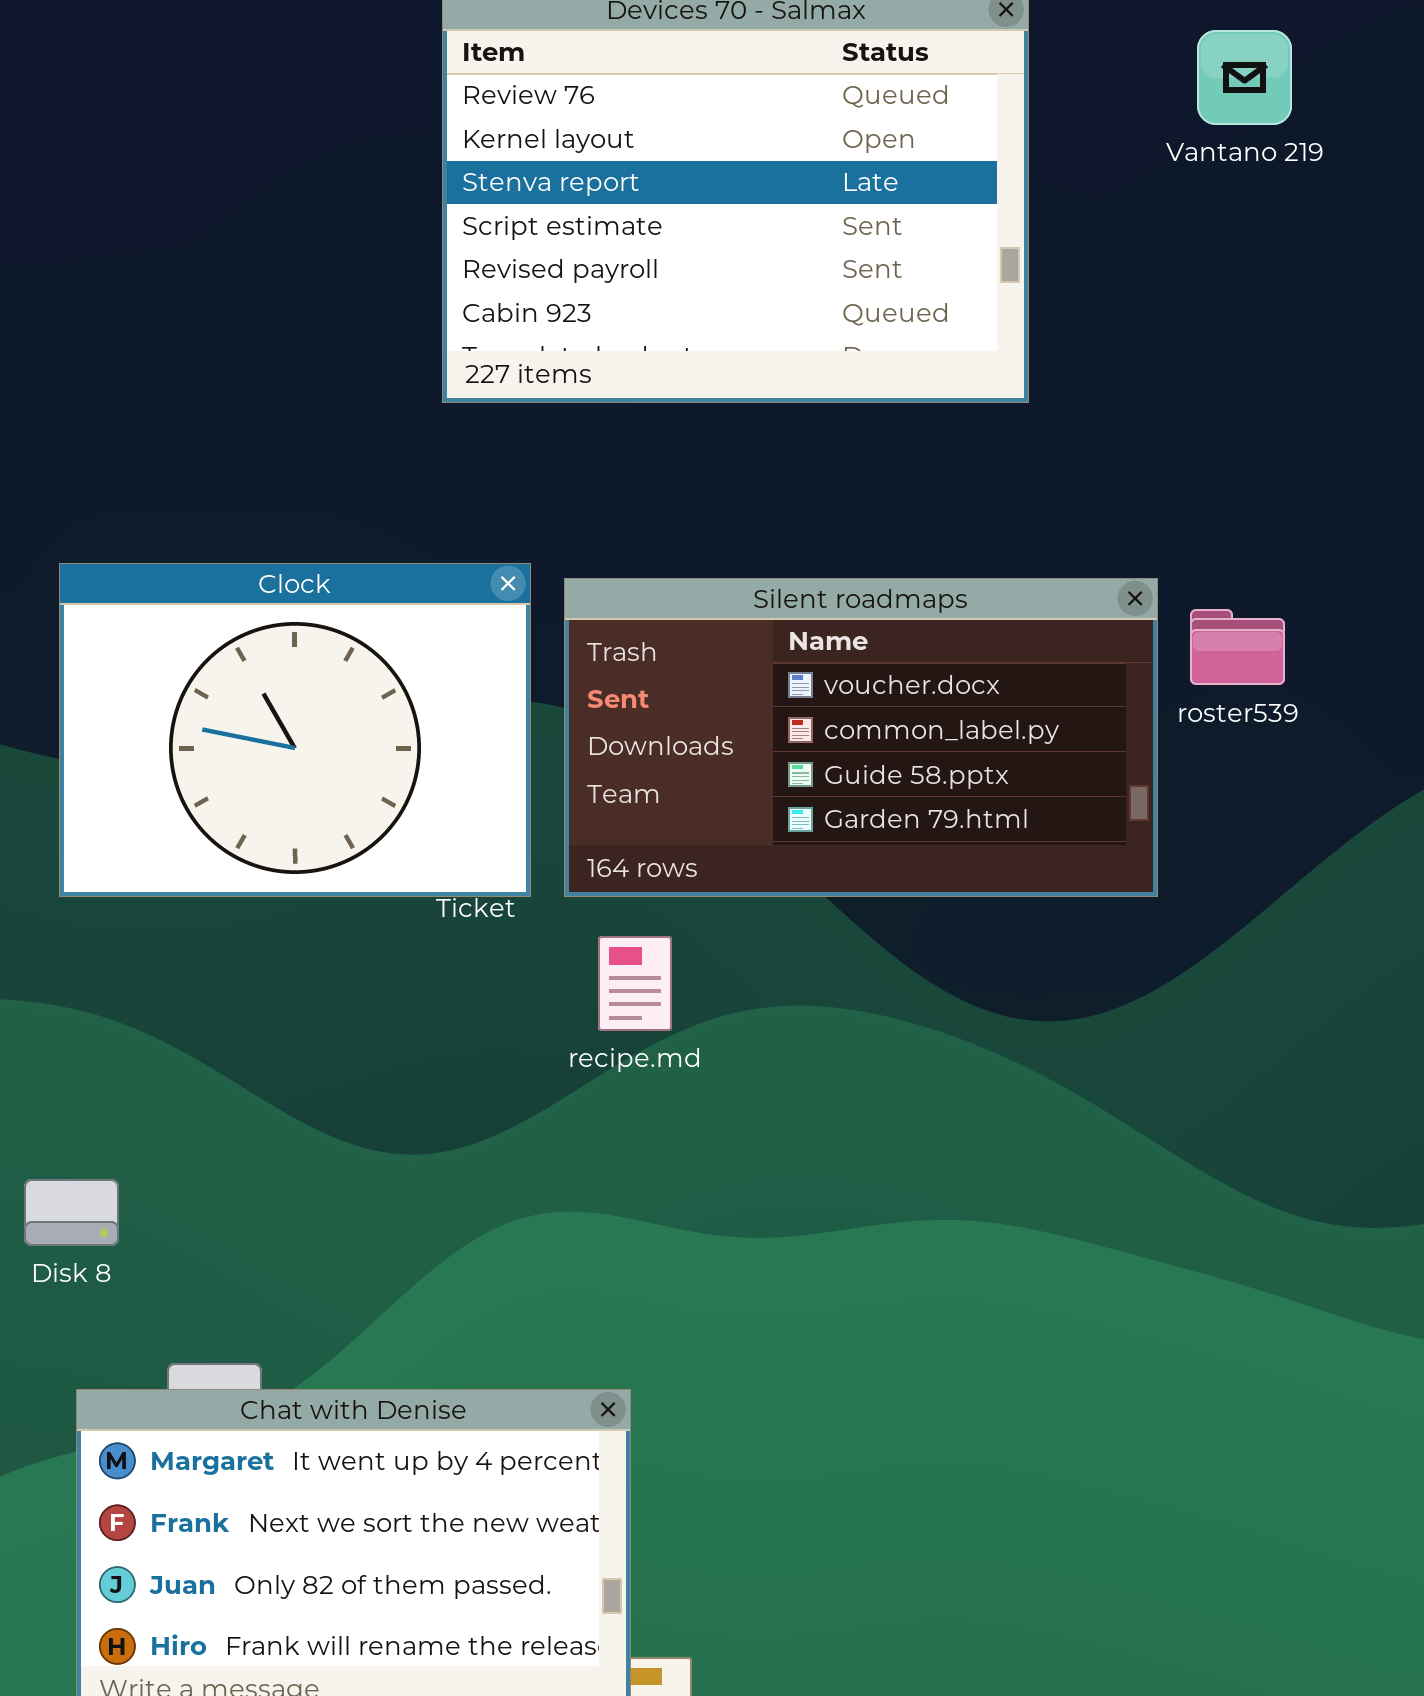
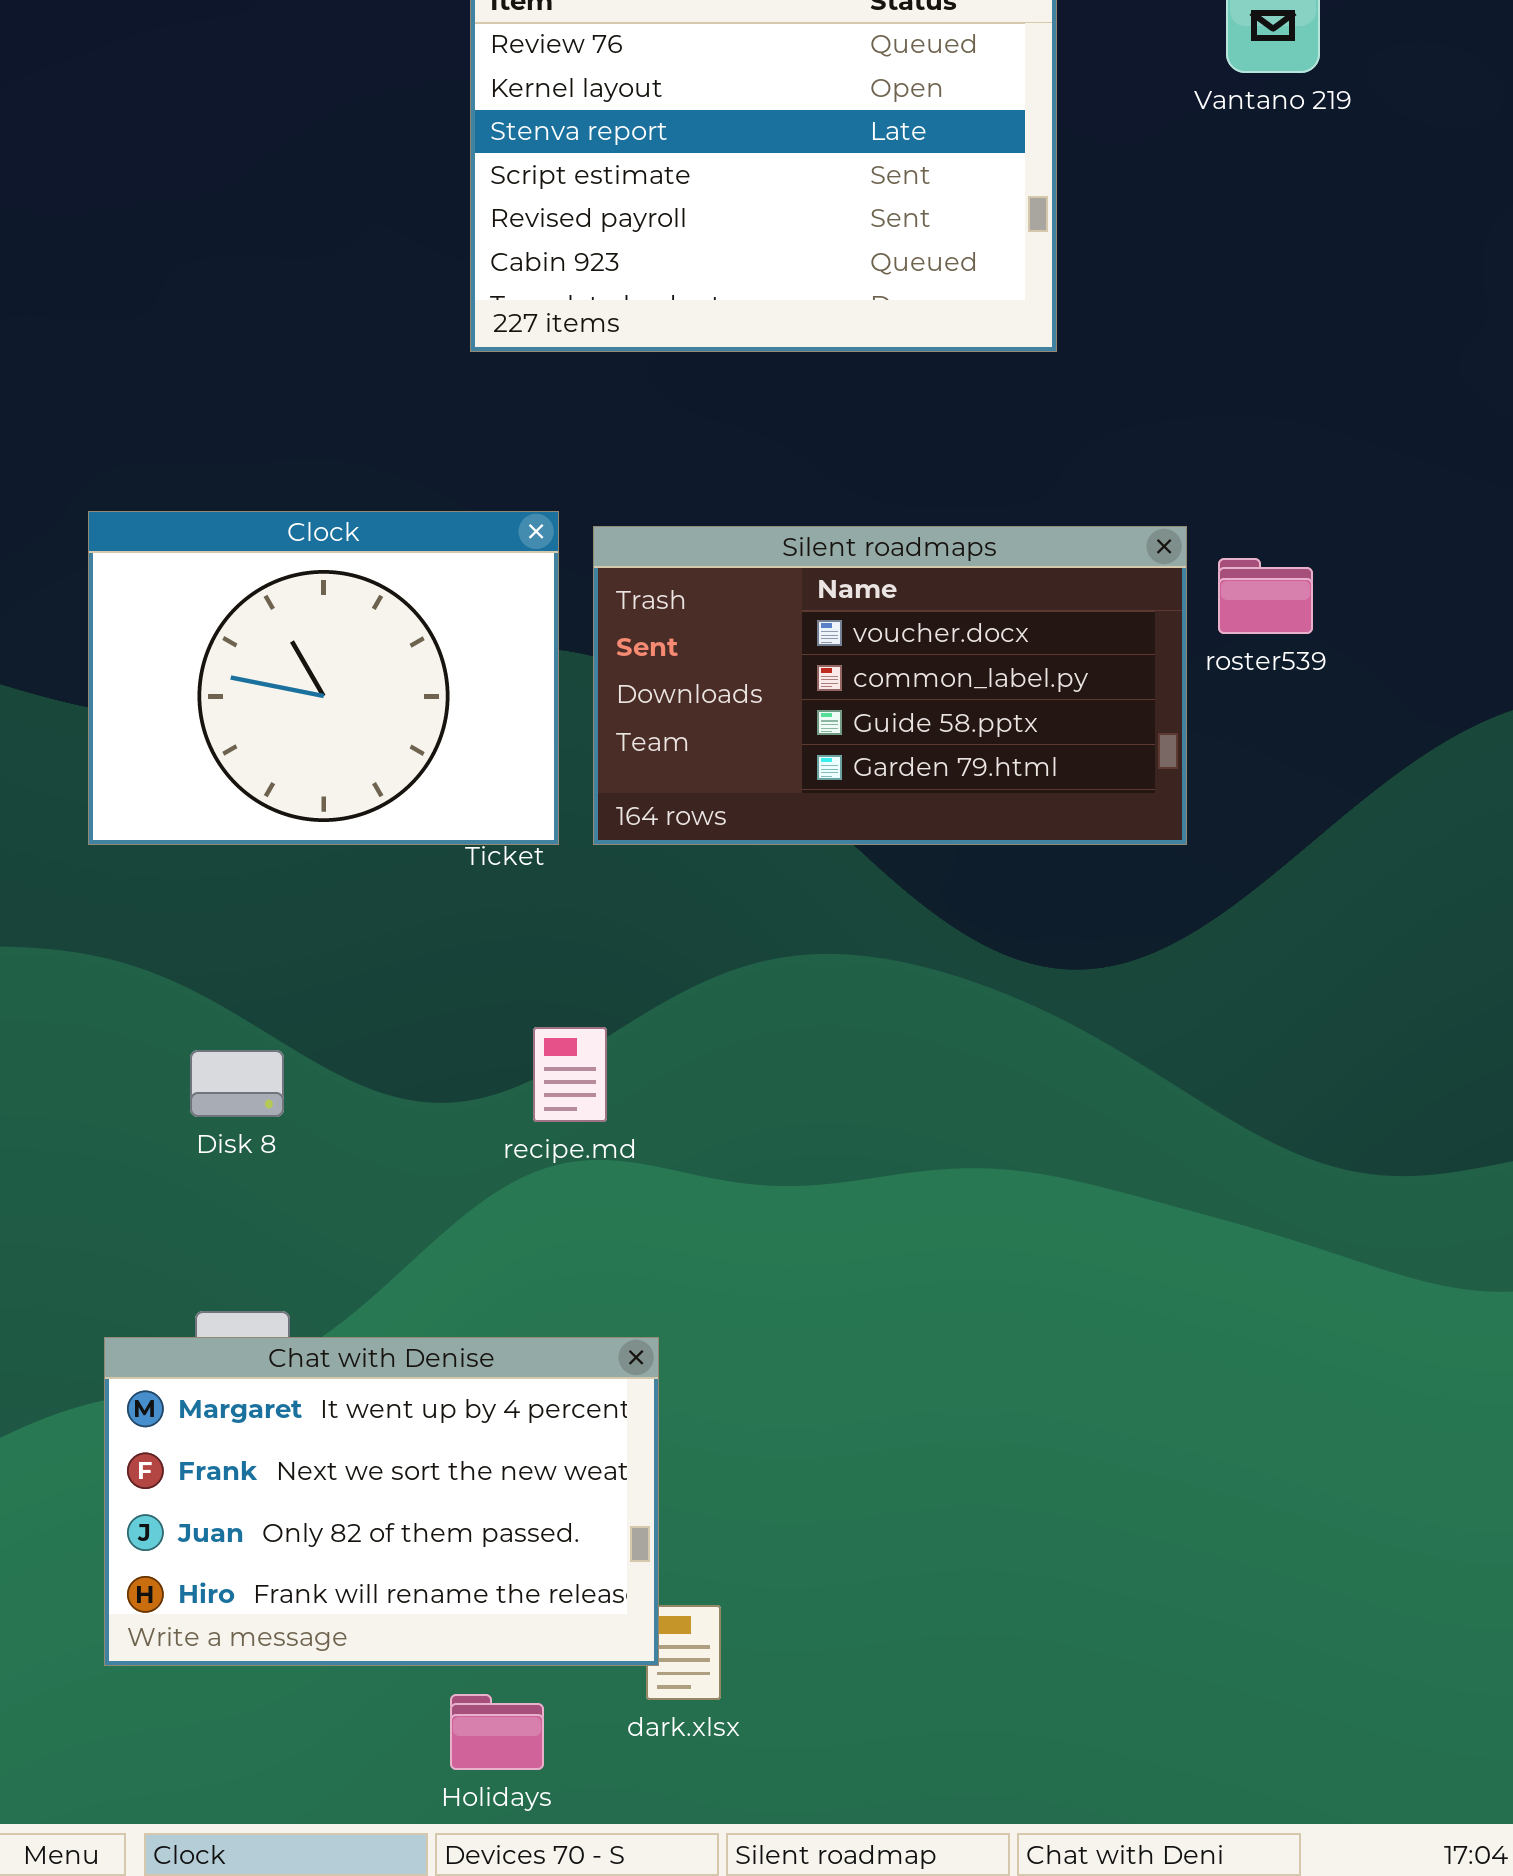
recipe.md: [598,936,672,1031] -> [533,1027,607,1122], moved
Disk 8: [24,1179,119,1246] -> [190,1050,284,1117], moved

